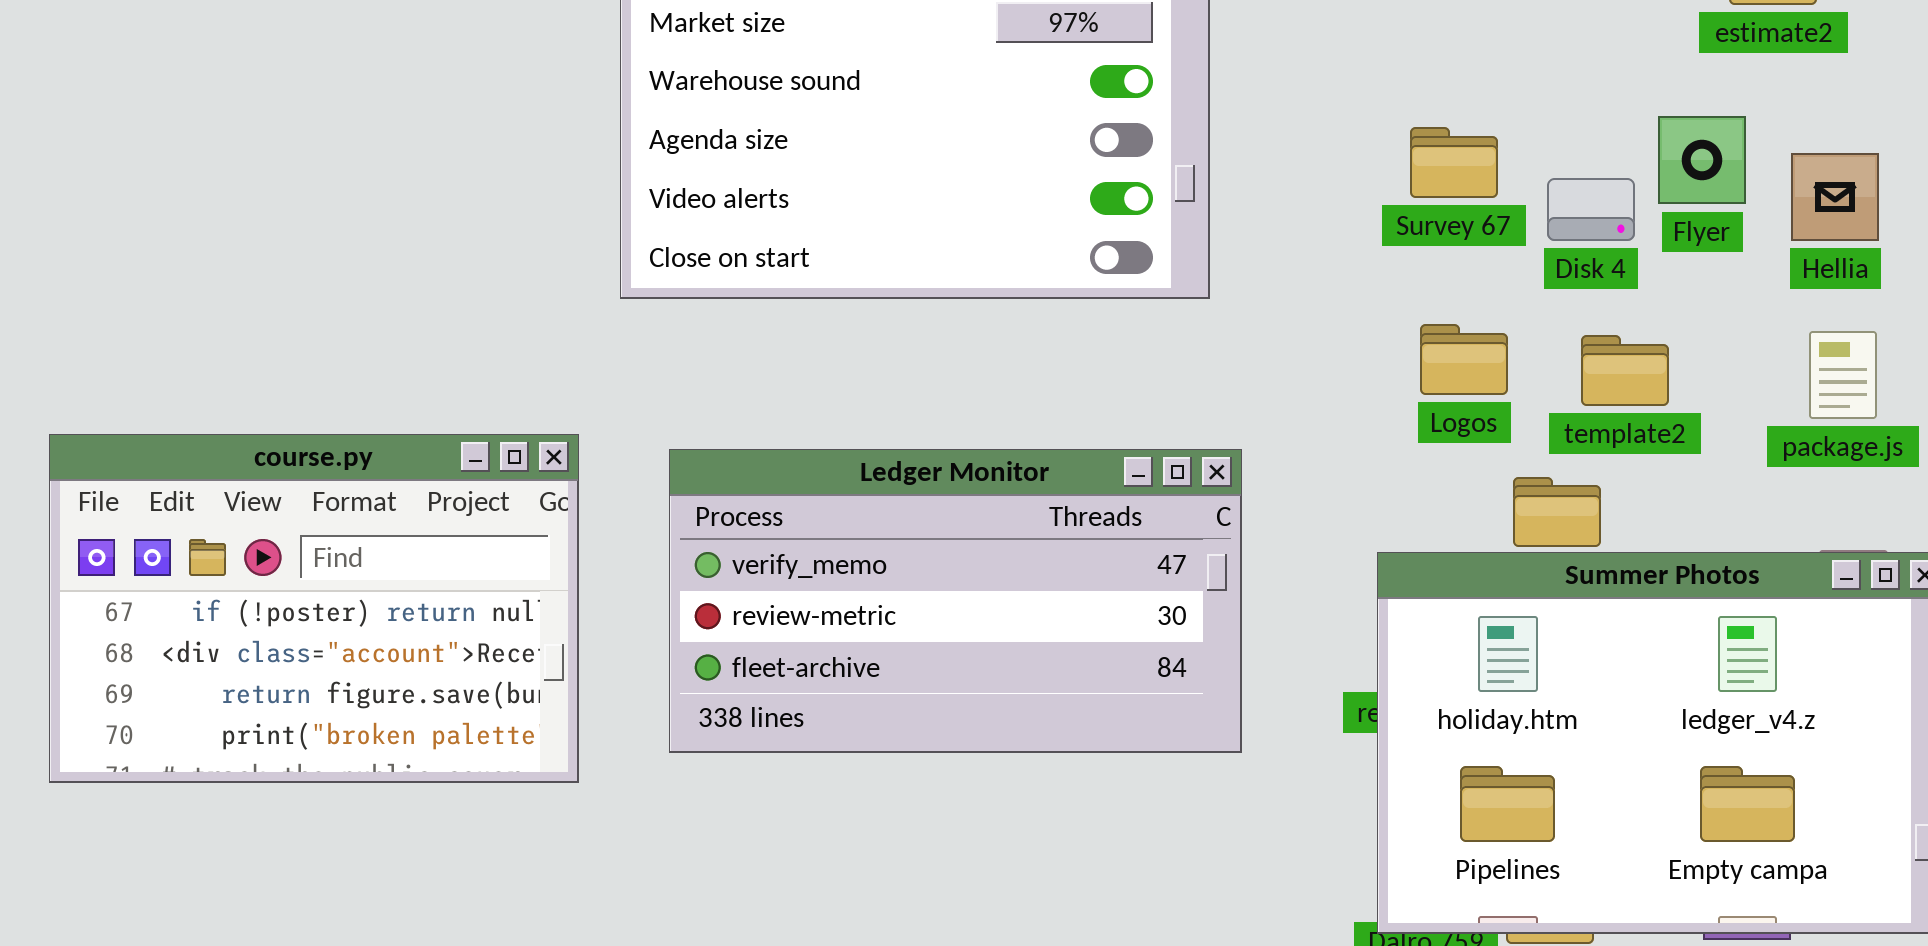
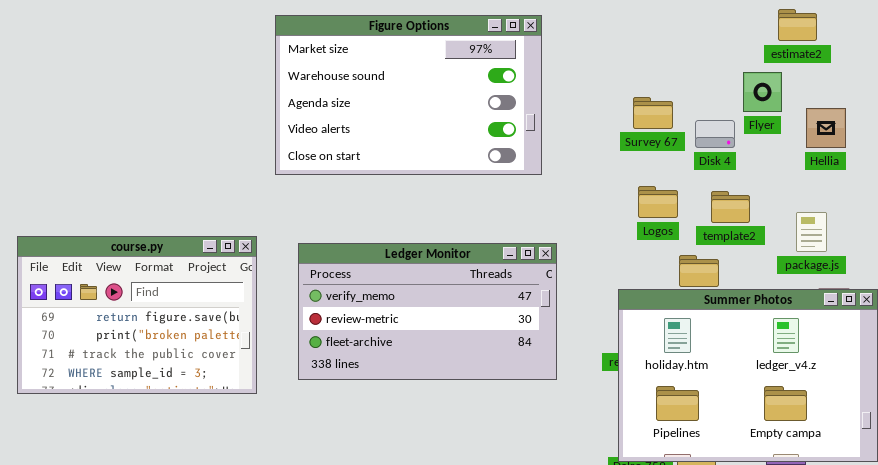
Flyer: [1658,116,1746,204] -> [743,72,782,112], moved
package.js: [1809,331,1877,419] -> [796,212,827,252], moved
course.py: [49,434,579,783] -> [17,236,257,394], scrolled down 2 rows

